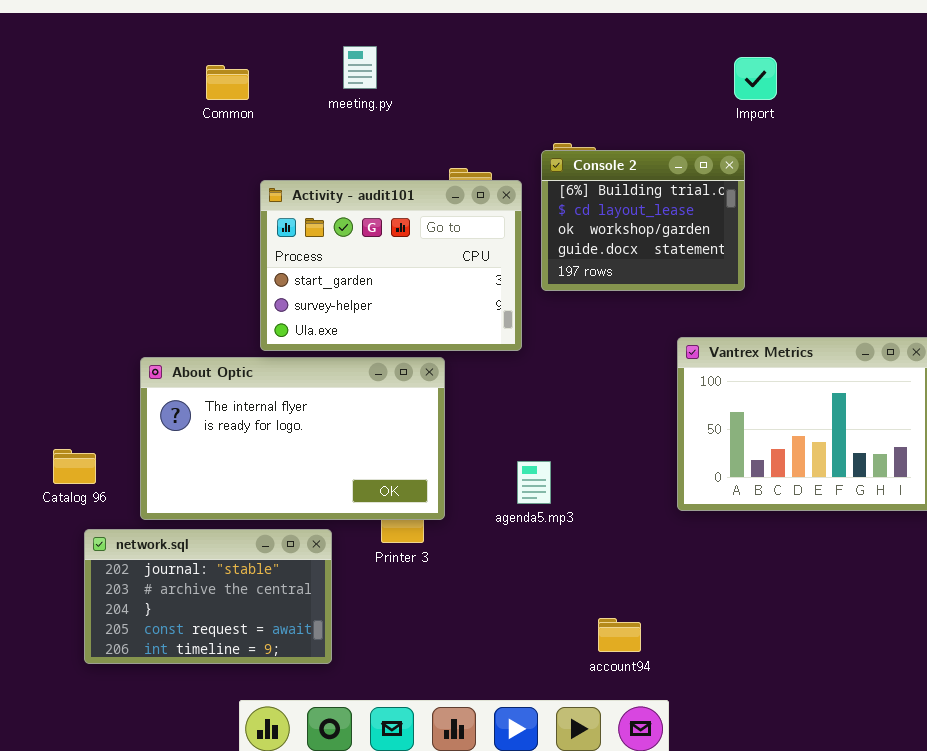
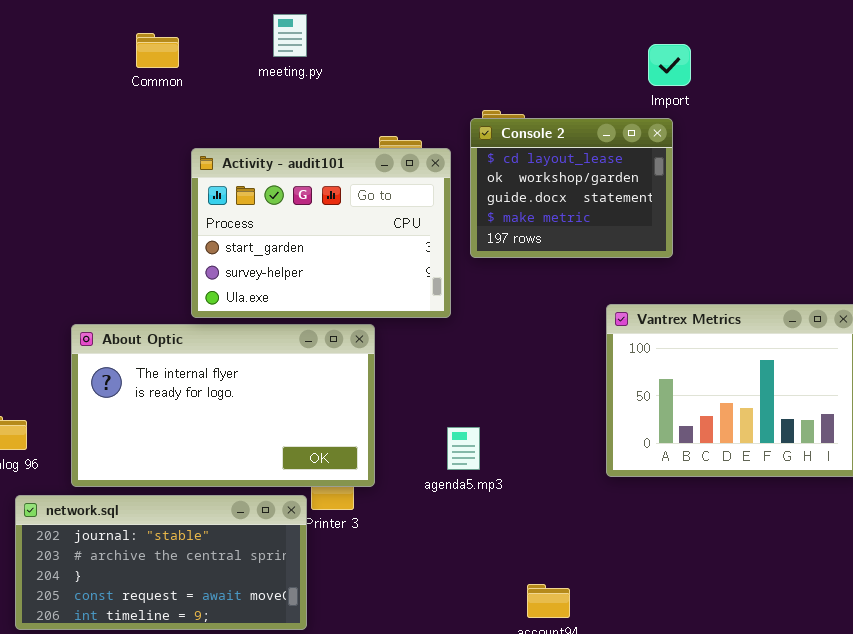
Import: [734,57,777,100] -> [648,44,691,86], moved
Console 2: [541,150,745,291] -> [470,118,673,258], scrolled down 1 row
network.sql: [84,529,332,664] -> [15,495,307,630], resized

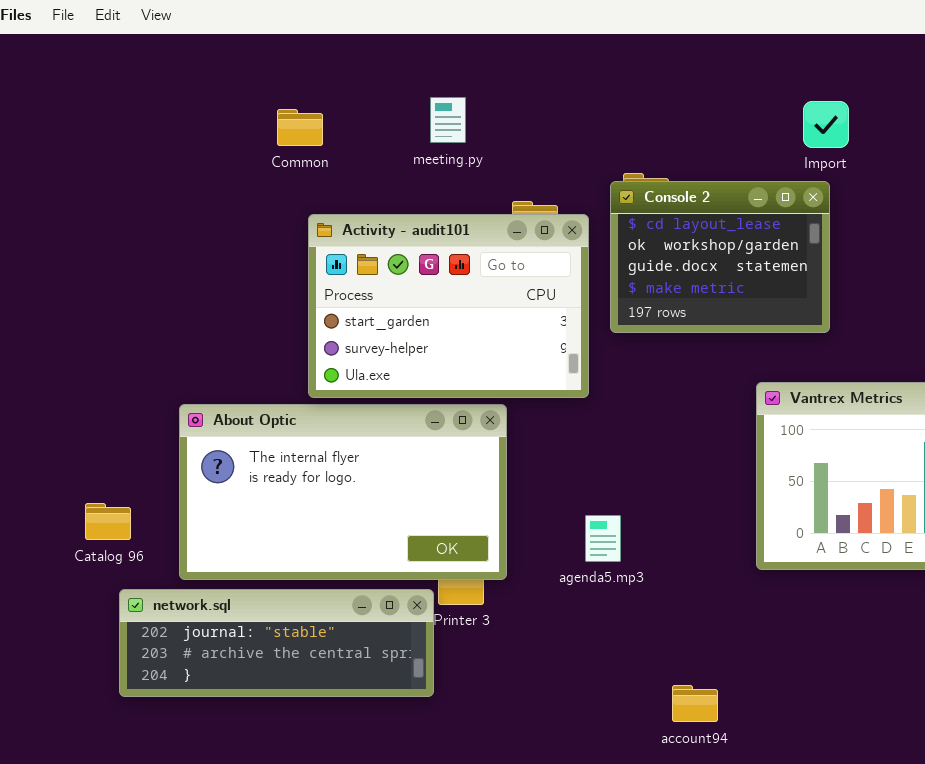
meeting.py: [273,14,307,57] -> [430,97,466,143], moved
Common: [136,33,179,68] -> [277,109,323,146], moved
network.sql: [15,495,307,630] -> [119,589,434,697], resized

